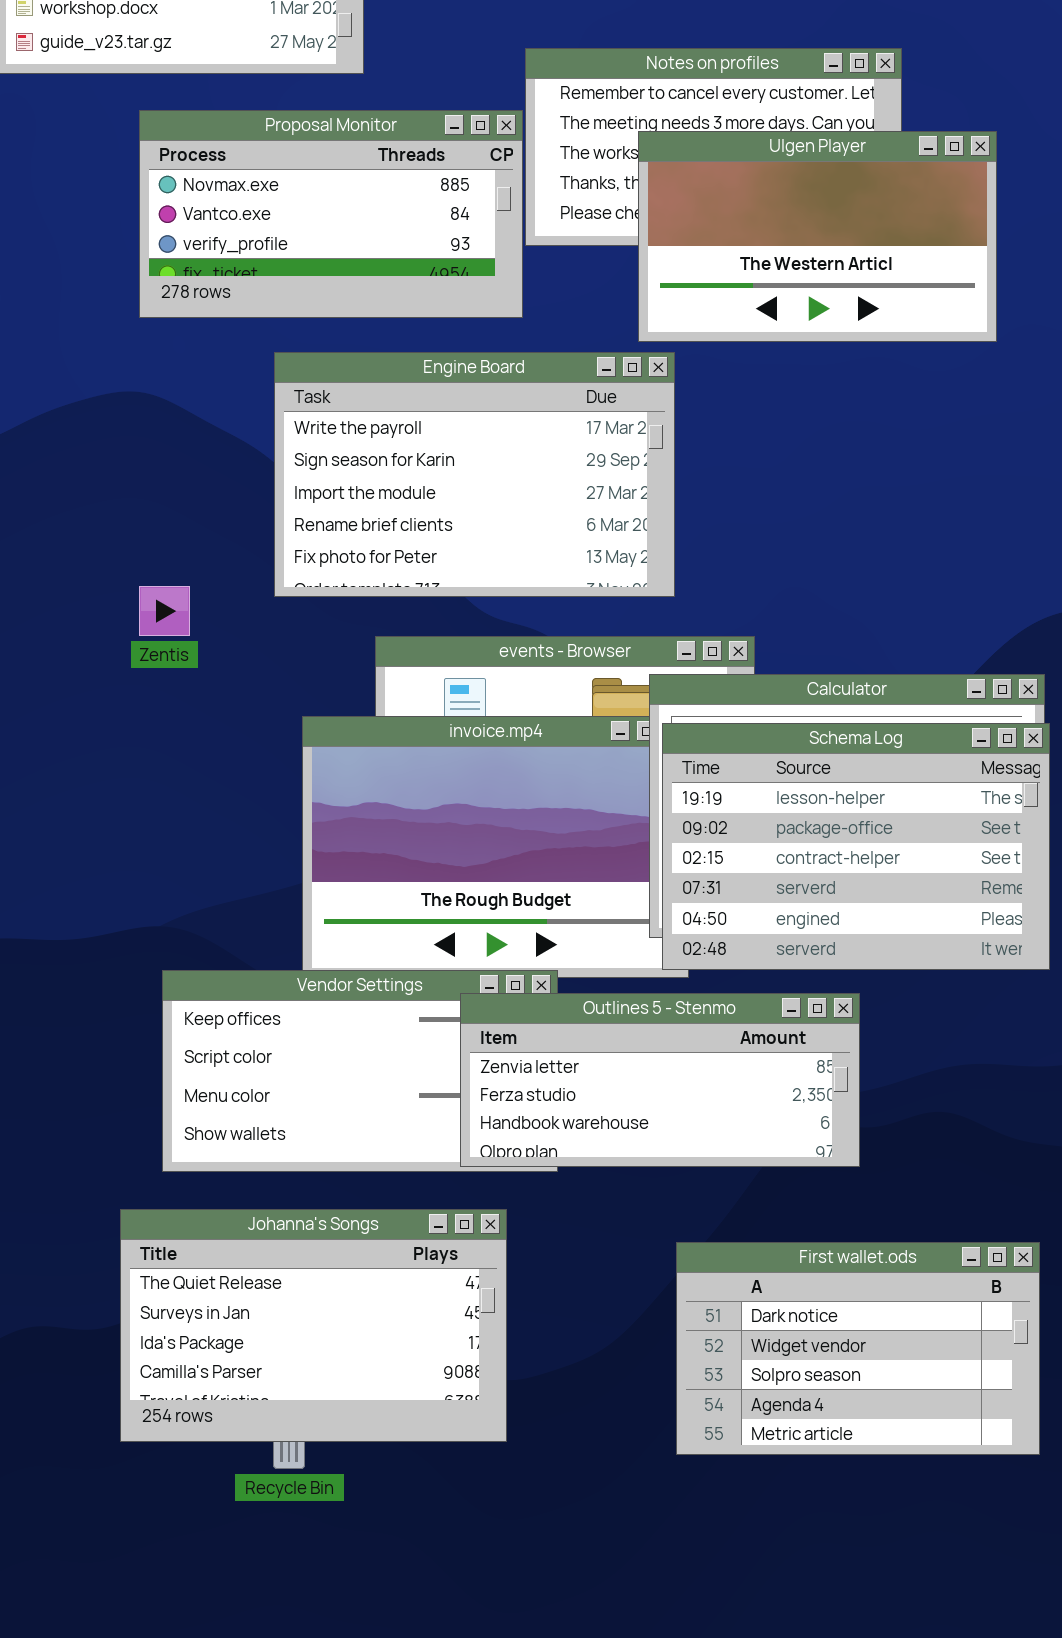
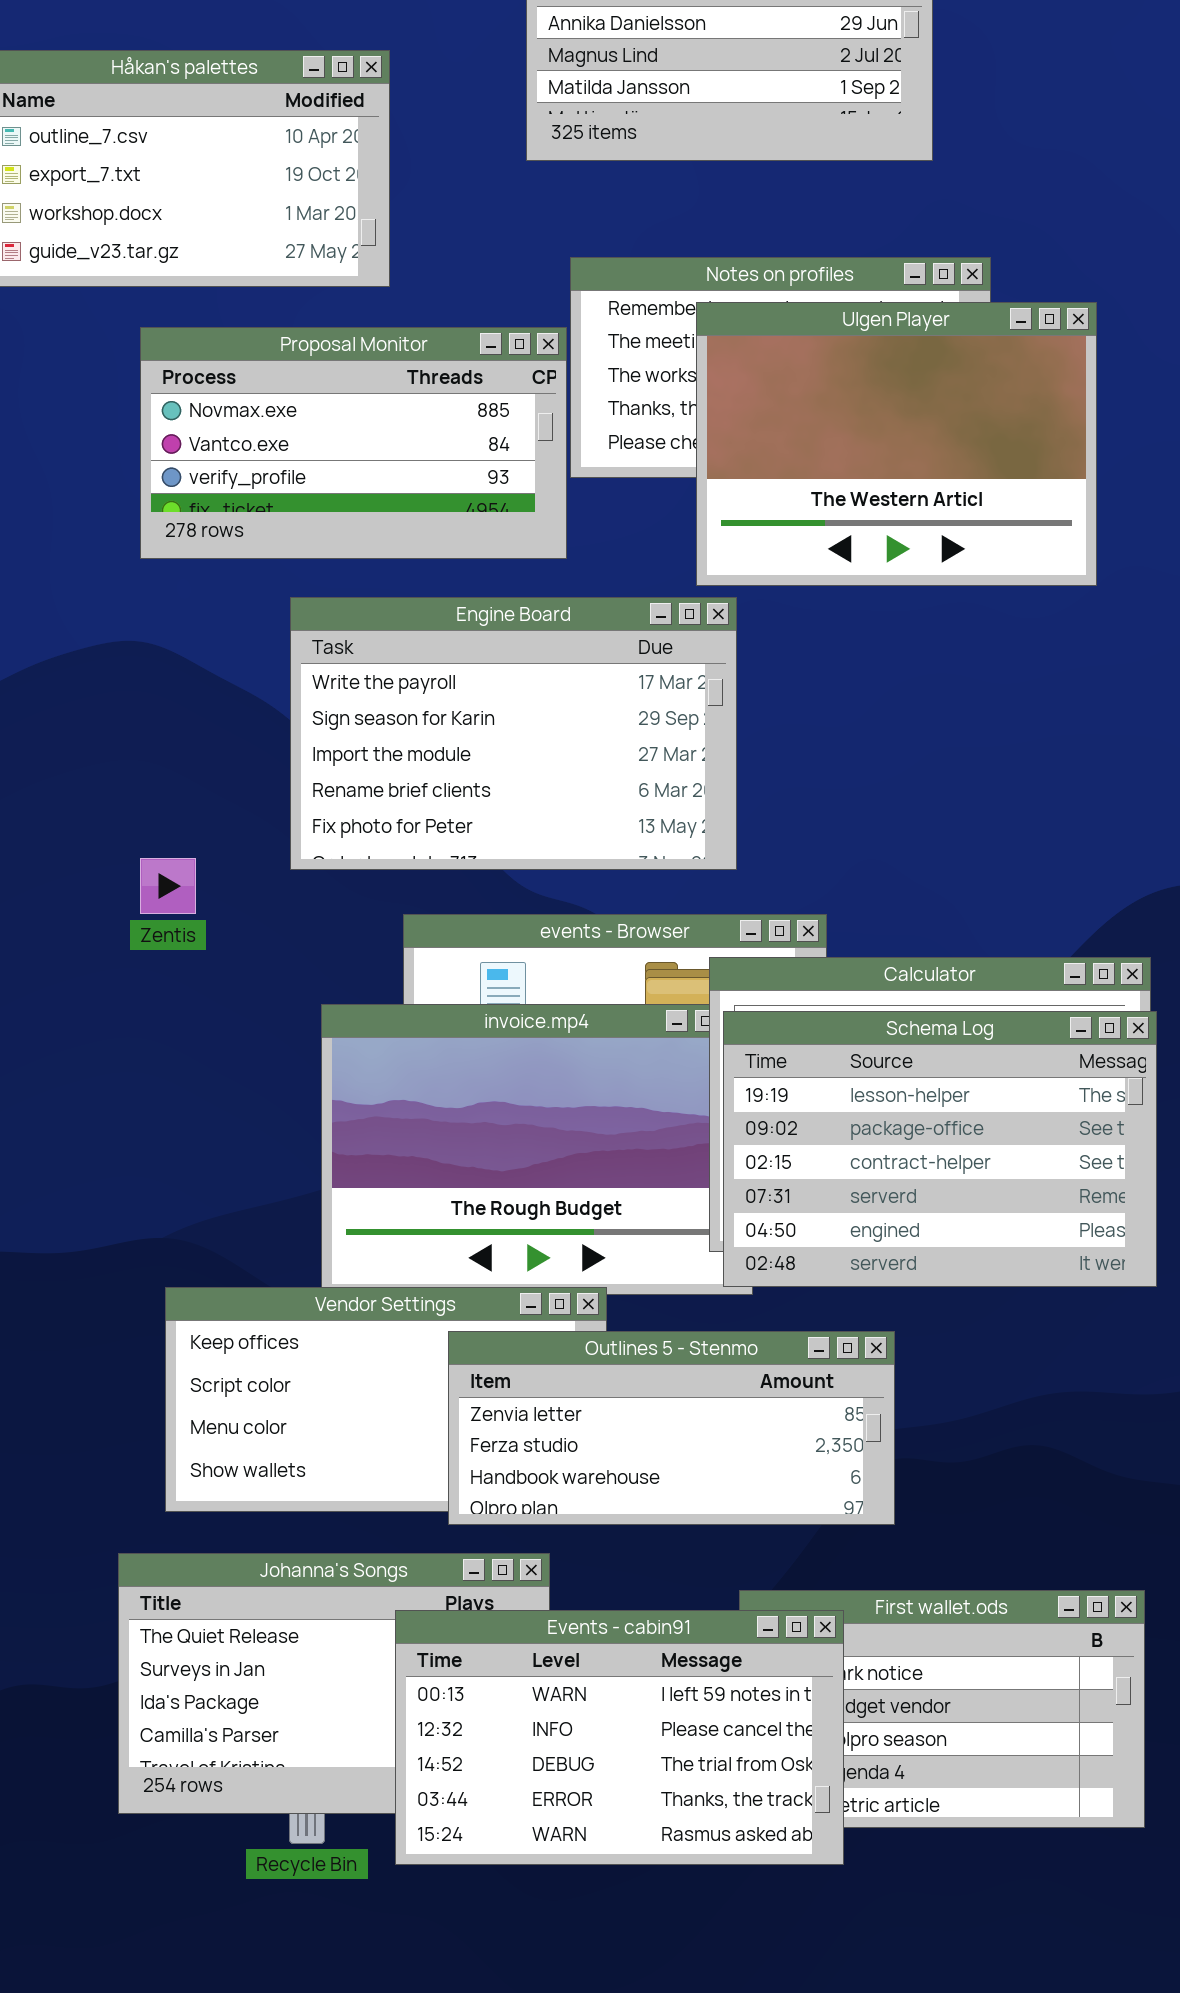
Ulgen Player: [638,131,997,342] -> [696,302,1097,586], resized
Outlines 5 - Stenmo: [460,993,860,1167] -> [448,1331,895,1525], moved
Events - cabin91: none -> [395,1610,844,1865], opened

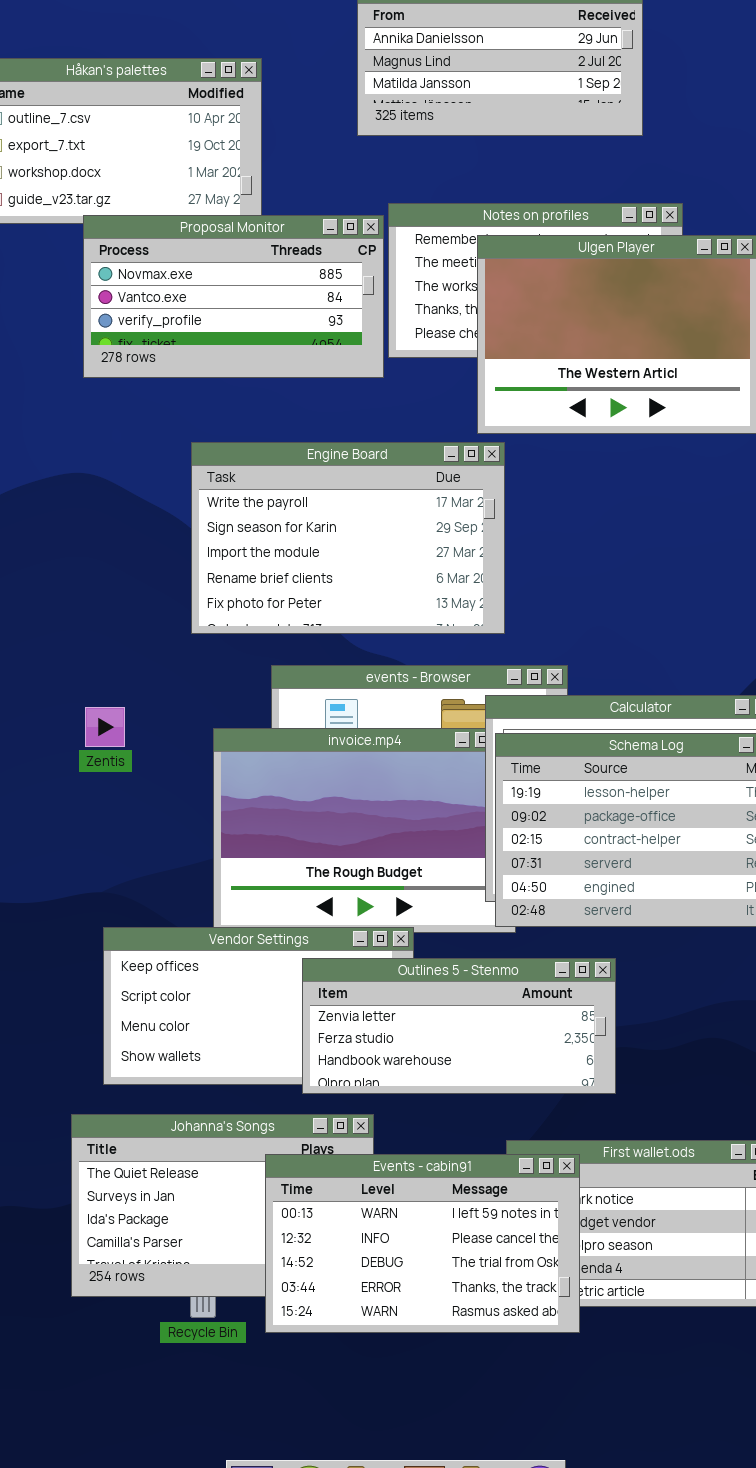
Proposal Monitor: [140,327,567,559] -> [83,215,384,378], moved
Zentis: [140,858,196,914] -> [85,707,125,747], moved

